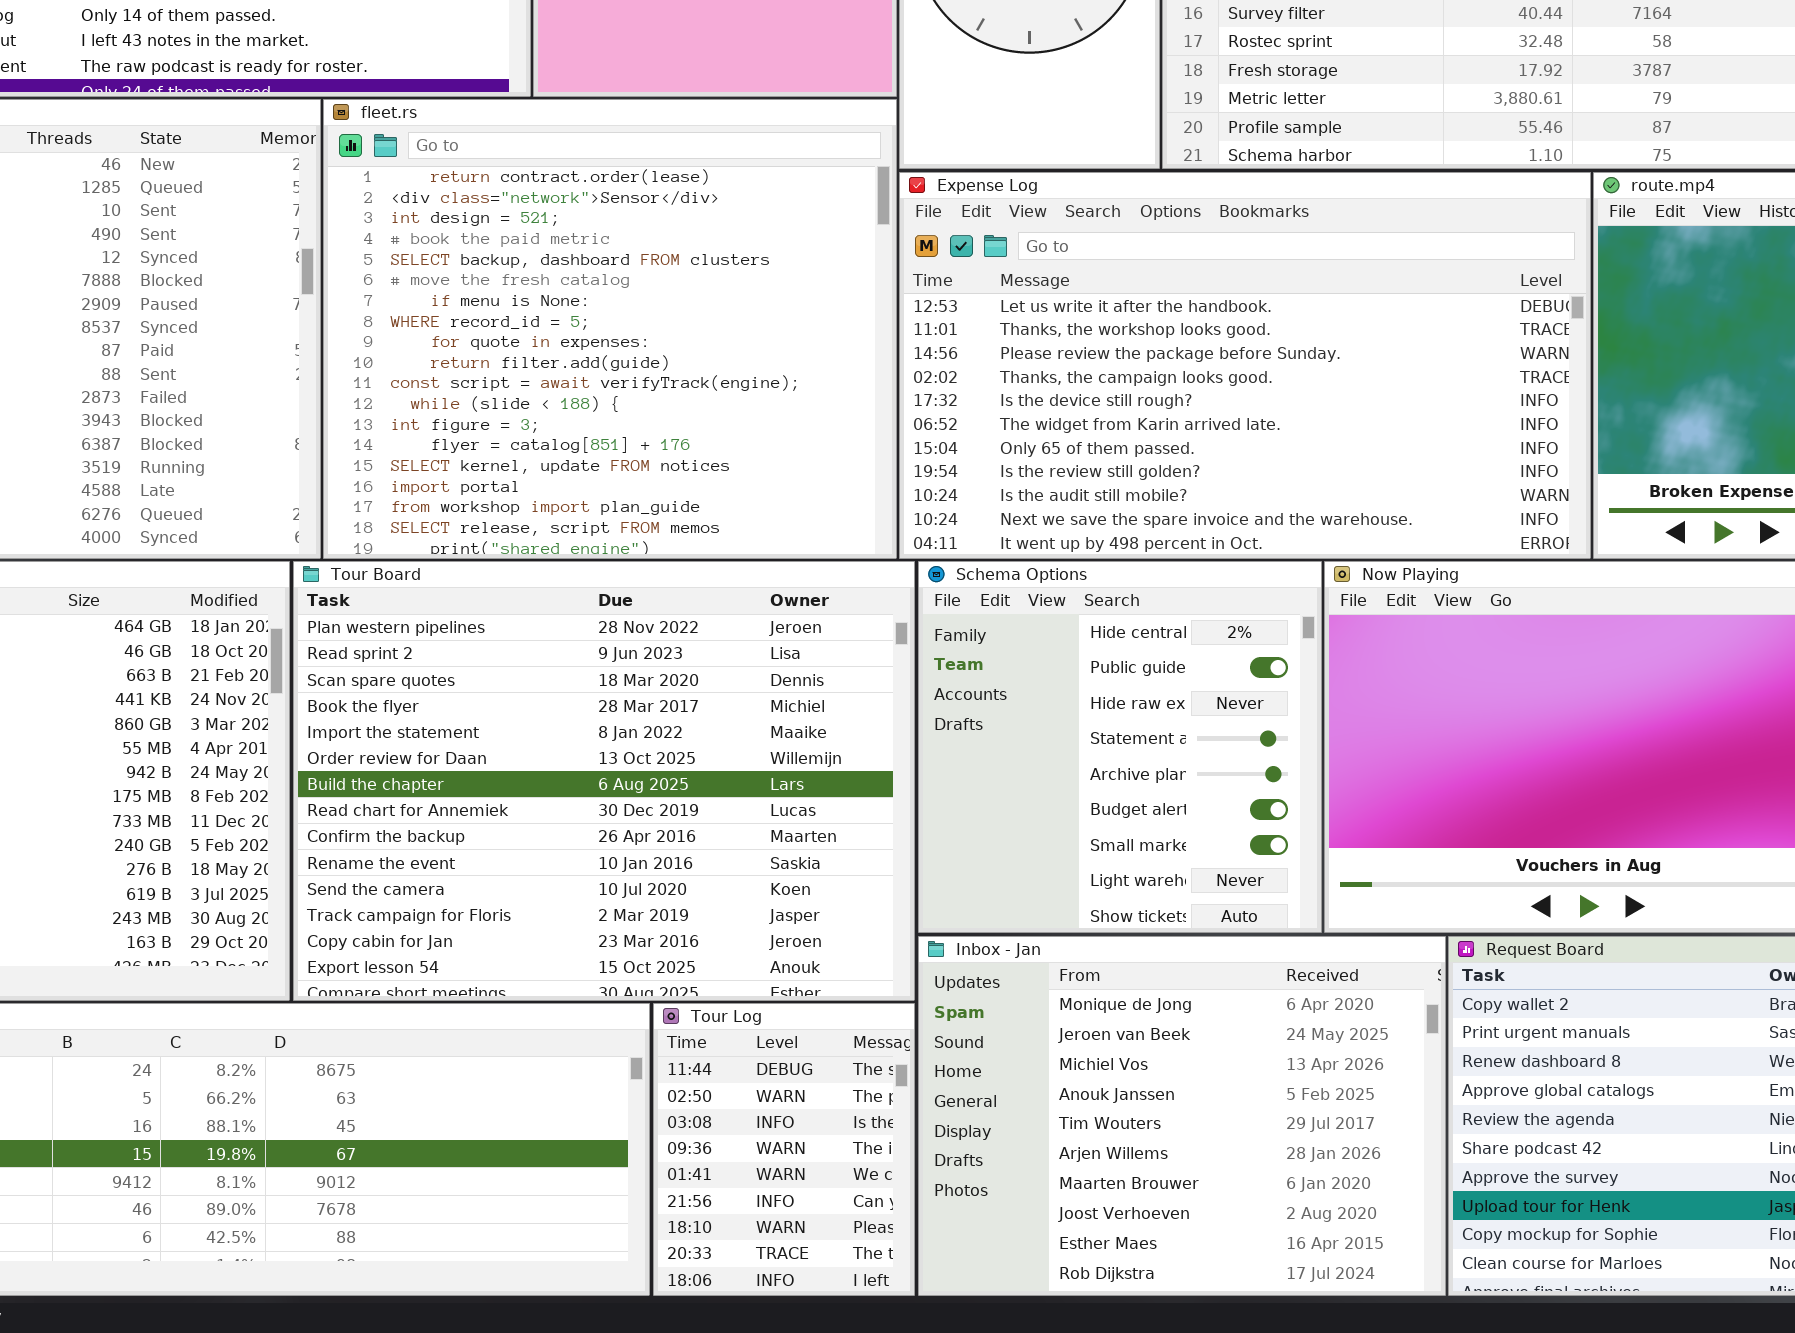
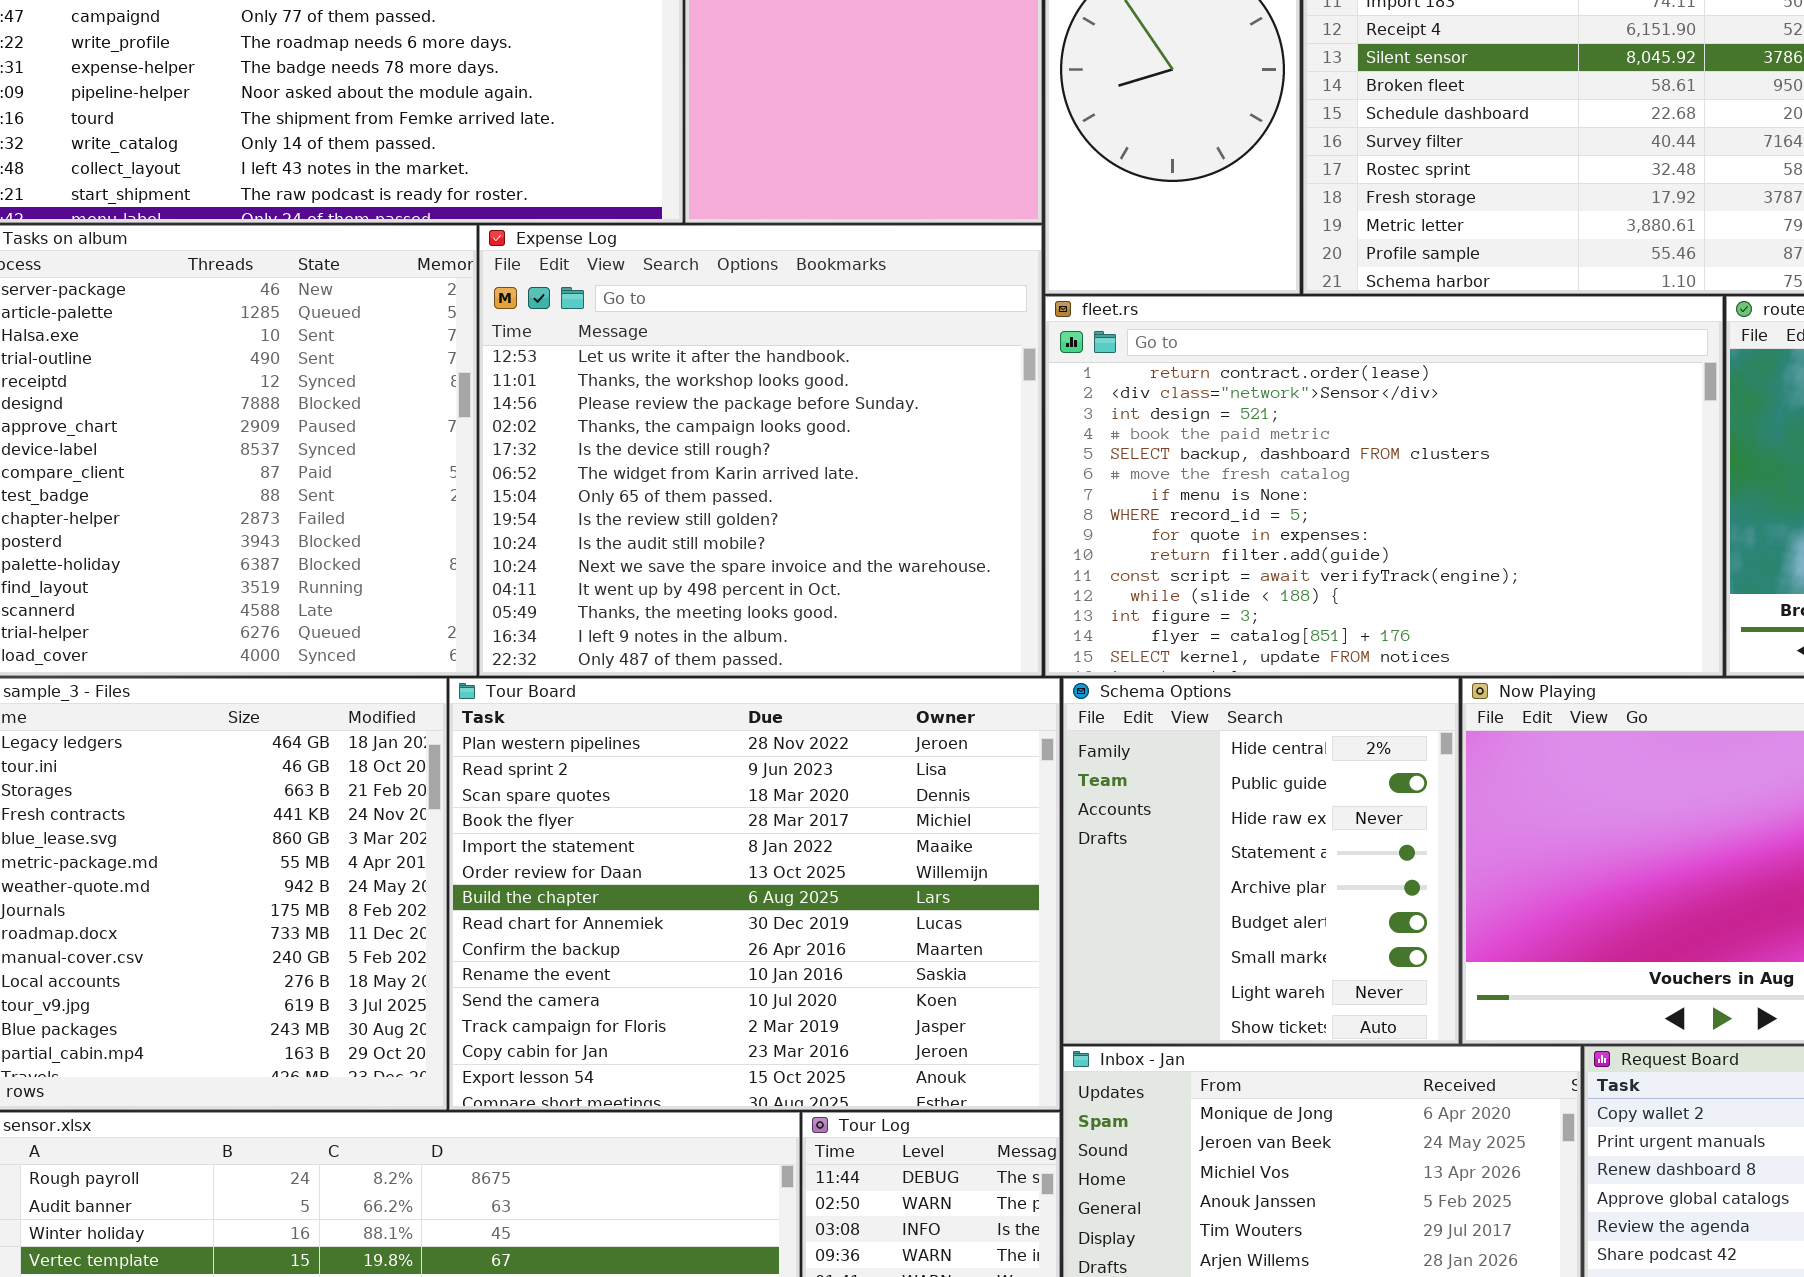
fleet.rs: [323,99,897,559] -> [1045,296,1723,676], moved, resized
Expense Log: [899,172,1591,559] -> [479,225,1042,676], moved, resized

